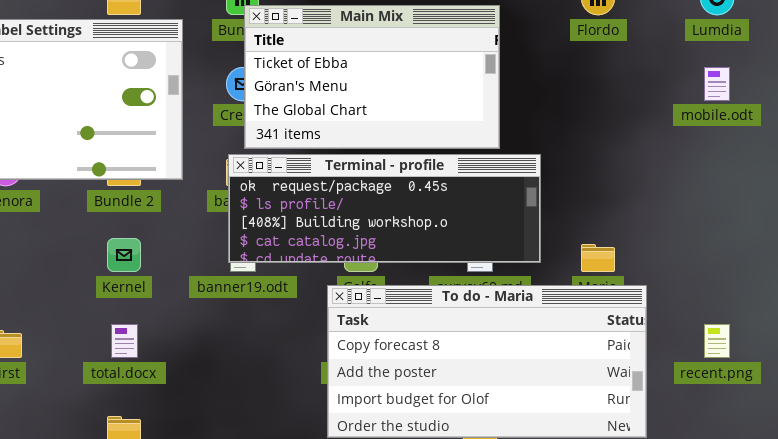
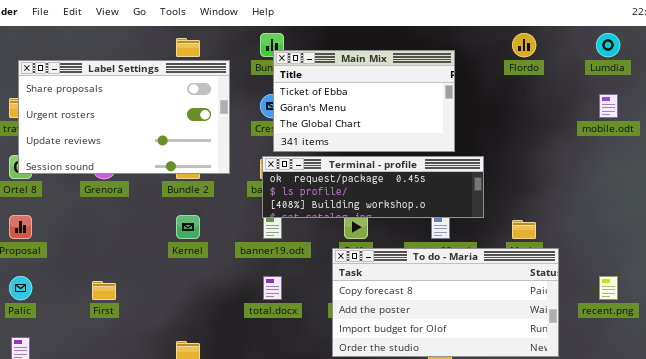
Terminal - profile: [228,154,541,263] -> [262,156,484,218], resized
total.docx: [111,324,138,358] -> [263,276,282,300], moved

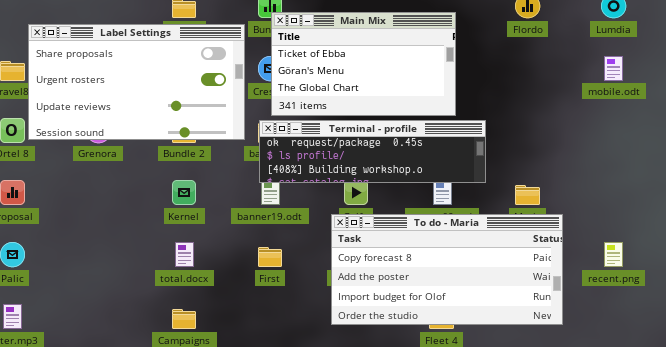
Label Settings: [18,60,230,174] -> [28,24,245,140], moved
total.docx: [263,276,282,300] -> [175,242,194,267], moved
First: [92,281,116,300] -> [258,247,282,267], moved

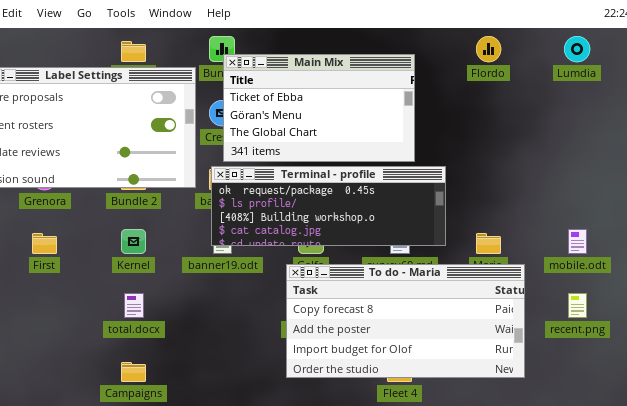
mobile.odt: [604,56,623,81] -> [568,229,587,254], moved
Terminal - profile: [259,120,486,183] -> [211,166,446,246], resized
First: [258,247,282,267] -> [32,233,57,254], moved

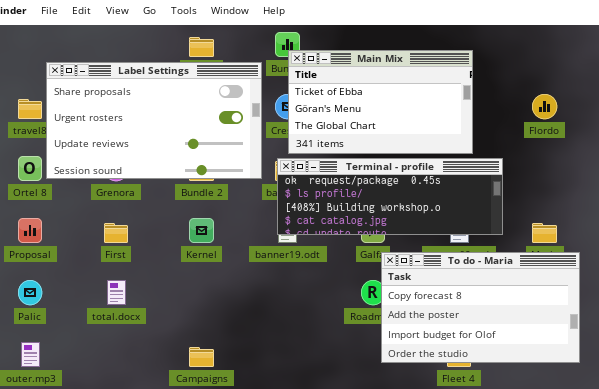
Flordo: [476,36,501,62] -> [532,94,557,119], moved
To do - Maria: [286,264,525,378] -> [381,252,580,363], resized
total.docx: [124,293,144,318] -> [107,280,126,305], moved

